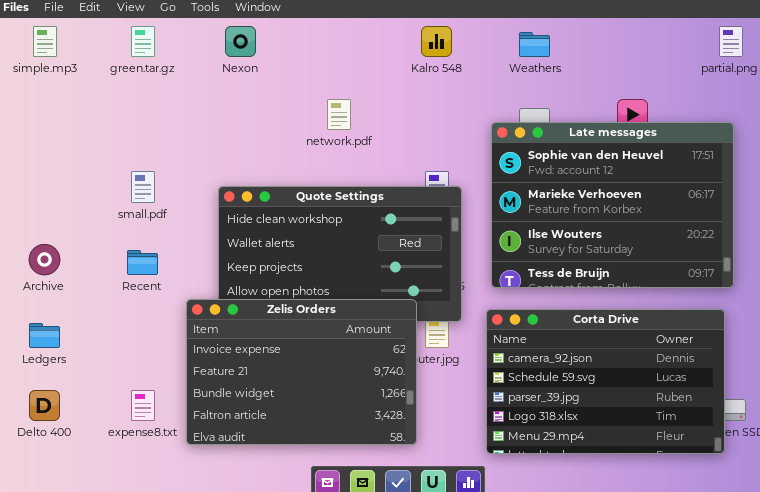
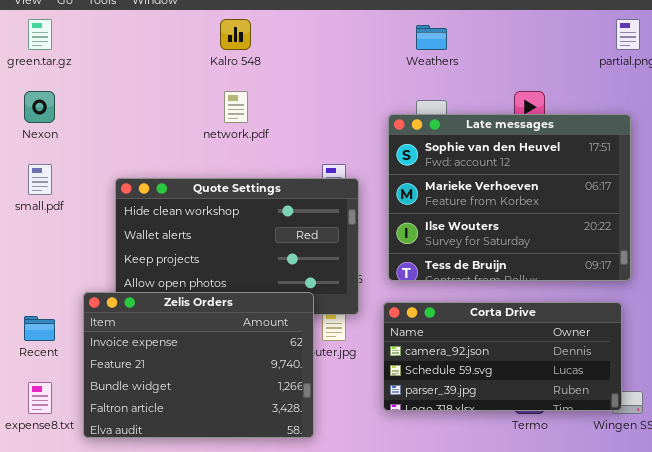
Nexon: [225,26,256,57] -> [24,91,55,123], moved
Kalro 548: [421,26,452,57] -> [220,19,251,50], moved
Recent: [127,250,158,275] -> [24,316,55,341], moved
Corta Drive: [486,309,725,454] -> [383,302,622,411], resized

